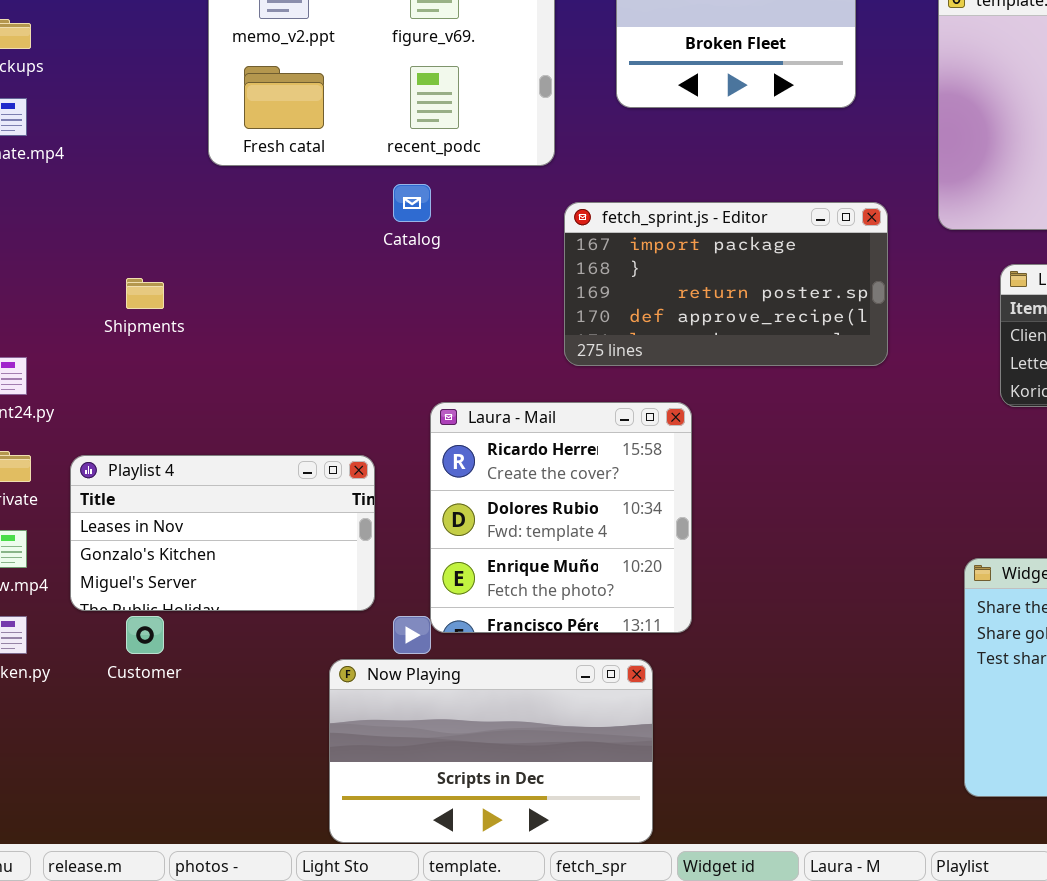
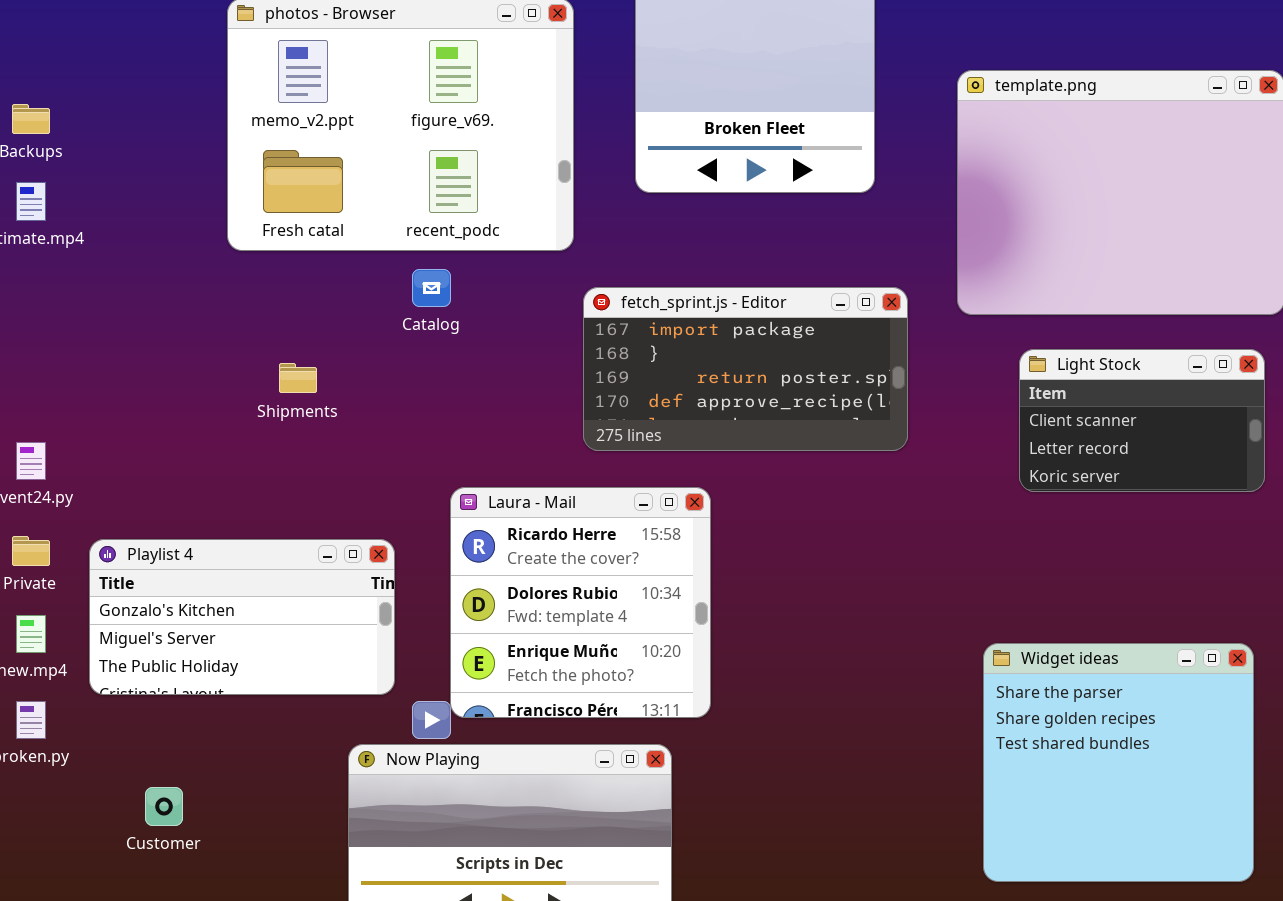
Shipments: [126,278,164,309] -> [279,363,317,393], moved
Playlist 4: [70,455,375,611] -> [89,539,395,695], scrolled down 1 row
Customer: [126,616,164,654] -> [145,787,183,826], moved

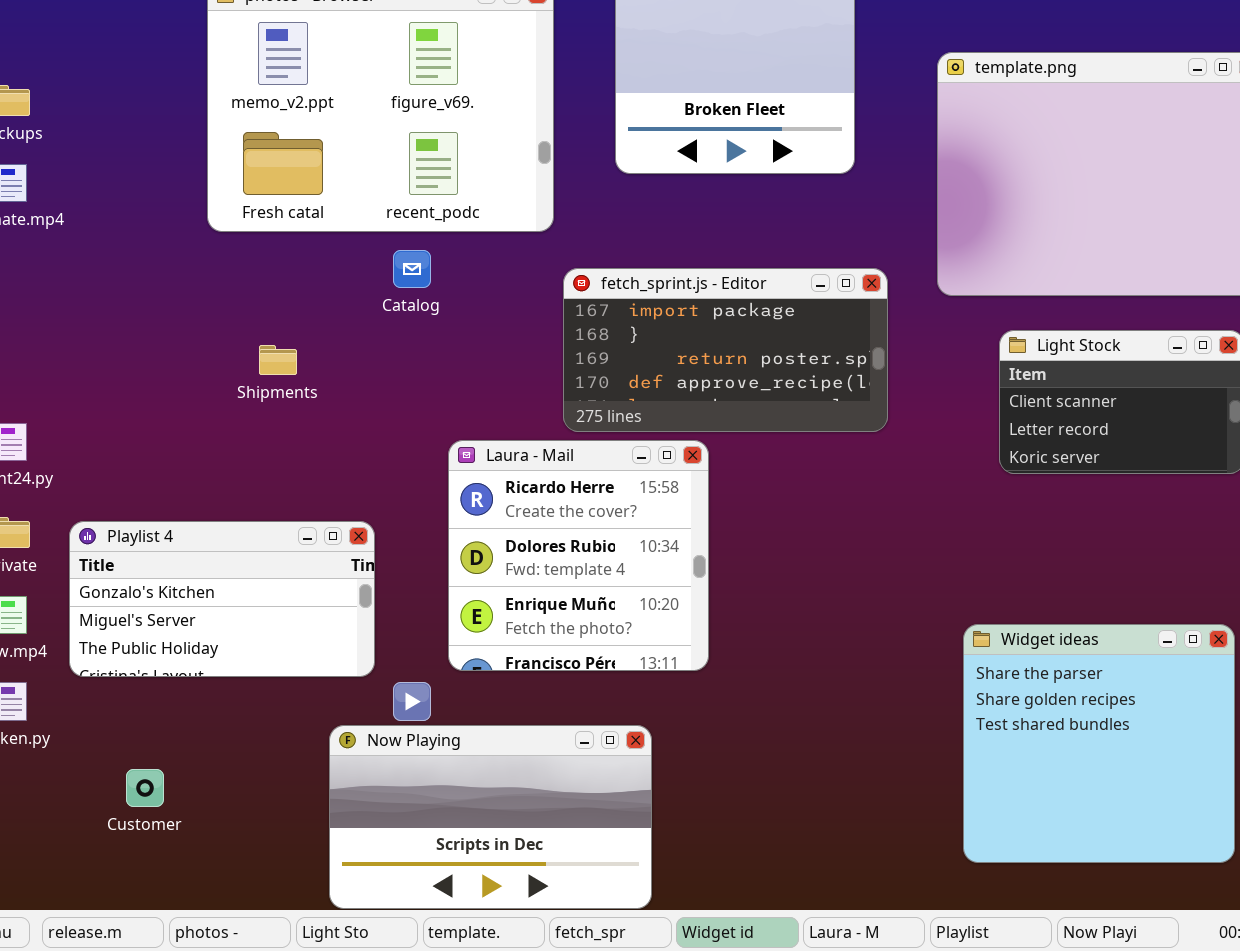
Laura - Mail: [450,487,711,718] -> [448,440,709,671], moved

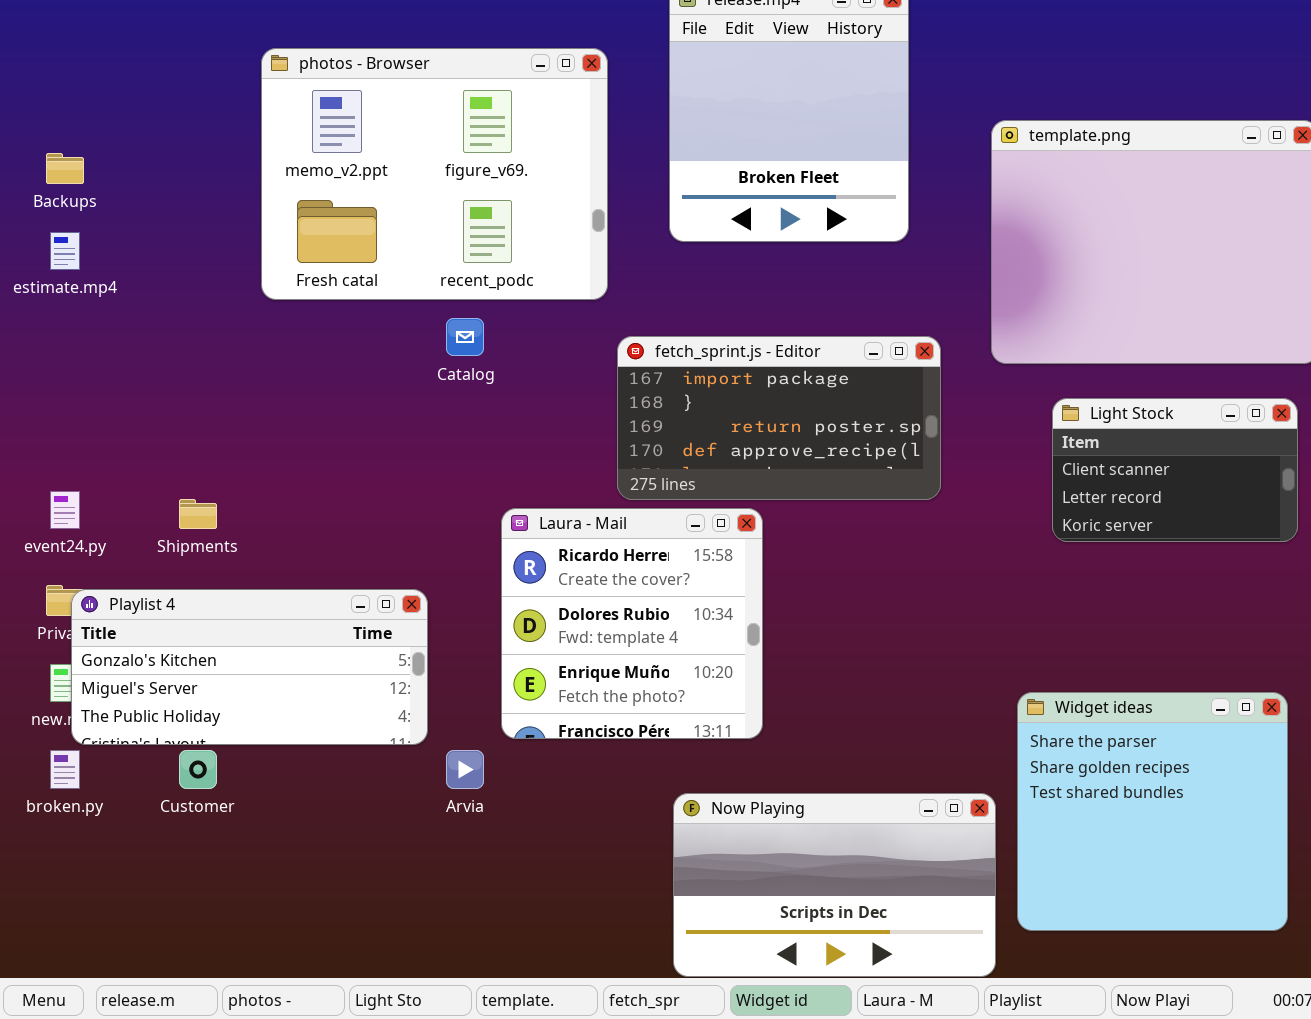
Shipments: [259,345,297,375] -> [179,499,217,529], moved
Playlist 4: [69,521,375,677] -> [71,589,428,745], resized
Now Playing: [329,725,652,909] -> [673,793,996,977], moved
Customer: [126,769,164,807] -> [179,750,217,789], moved

